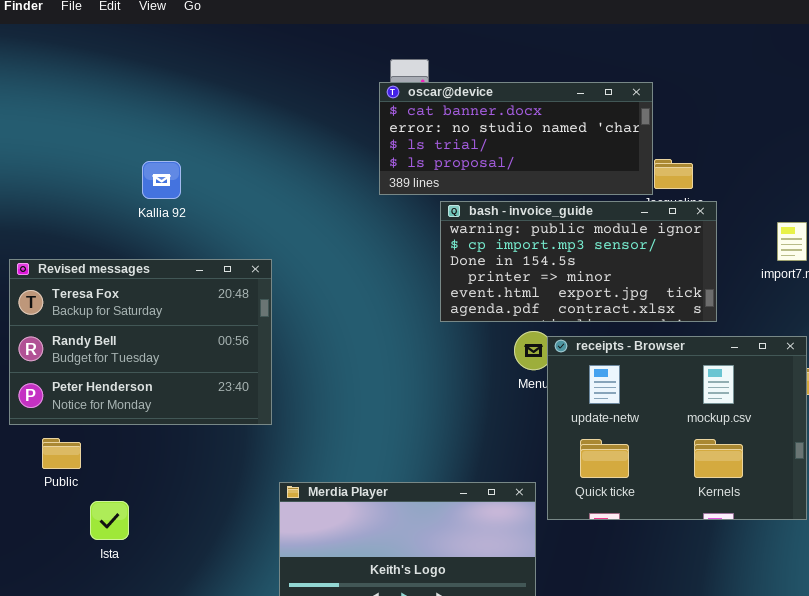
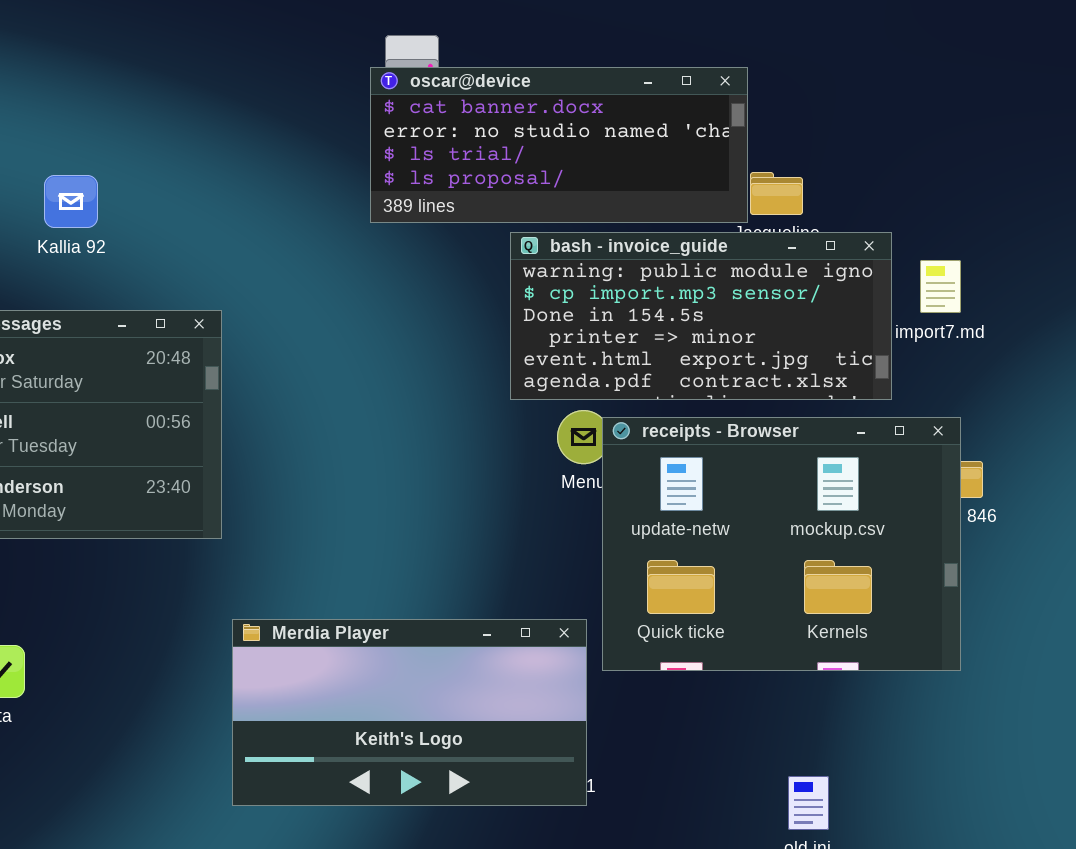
bash - invoice_guide: [440,201,717,322] -> [510,232,892,400], moved

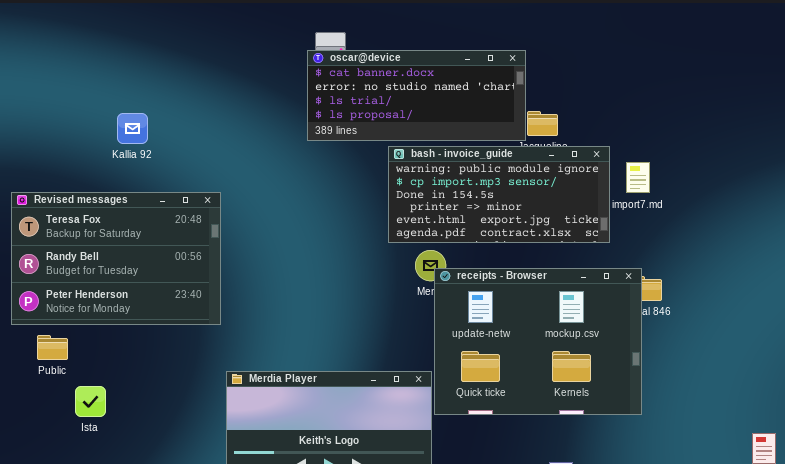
receipts - Browser: [602,417,961,671] -> [434,268,642,415], moved

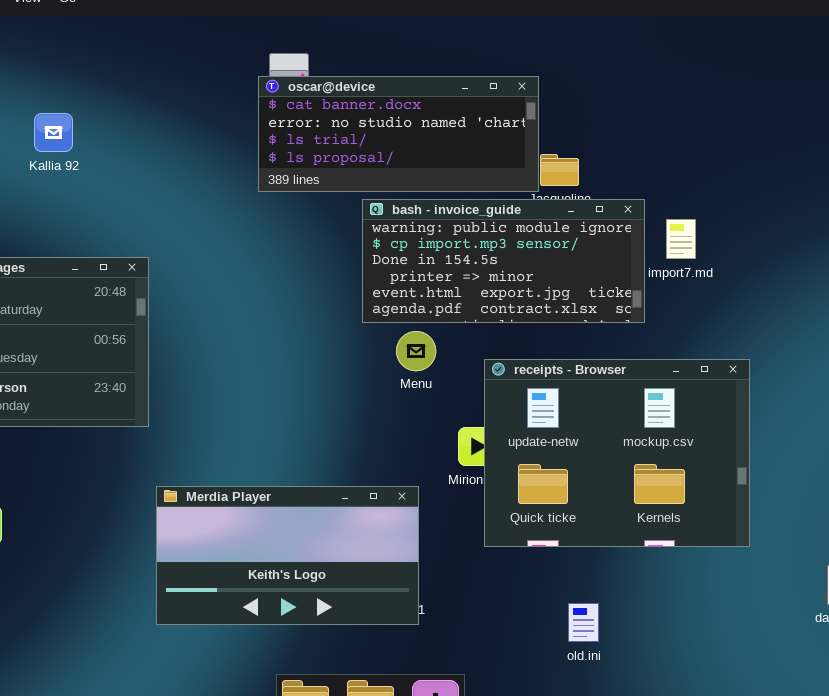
Kallia 92: [117,113,148,144] -> [34,113,73,152], moved
receipts - Browser: [434,268,642,415] -> [484,359,750,547], moved

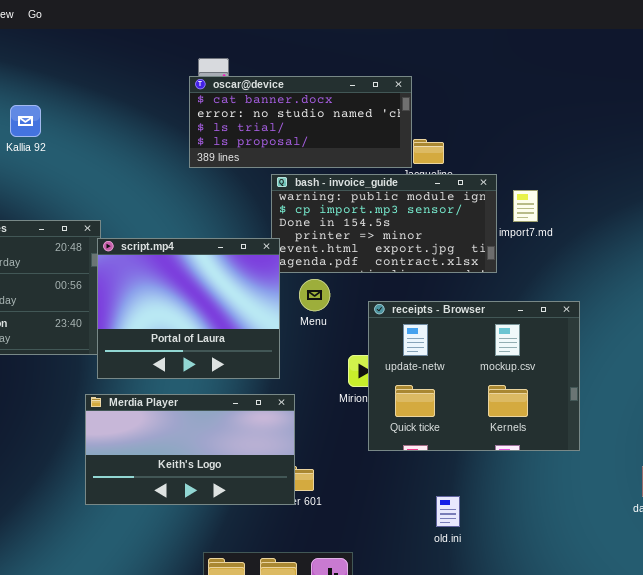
script.mp4: none -> [97,238,280,379], opened
Merdia Player: [156,486,419,625] -> [85,394,295,505], moved

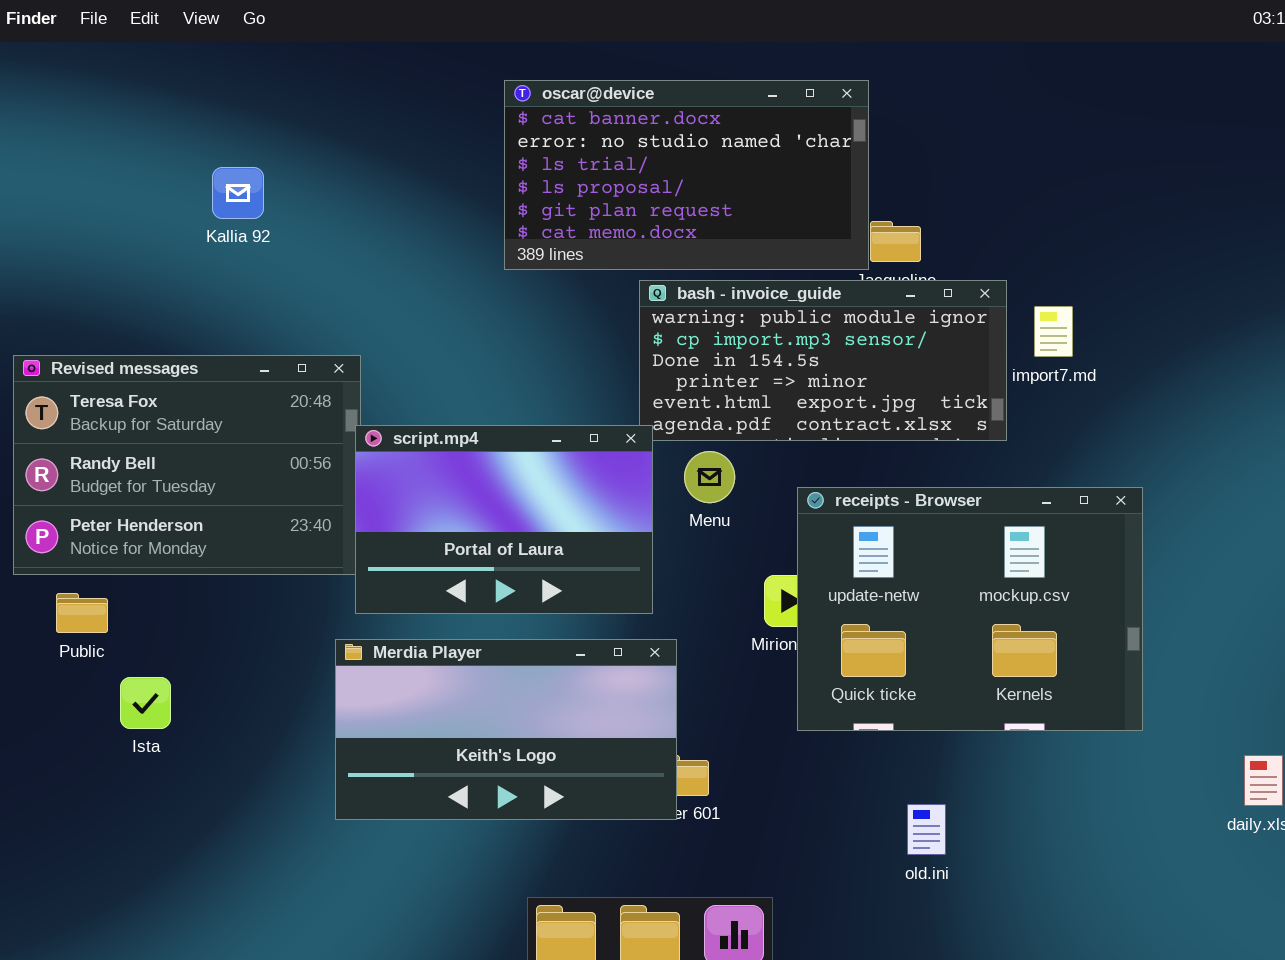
oscar@device: [189,76,412,168] -> [504,80,869,270], resized
script.mp4: [97,238,280,379] -> [355,425,653,614], resized

